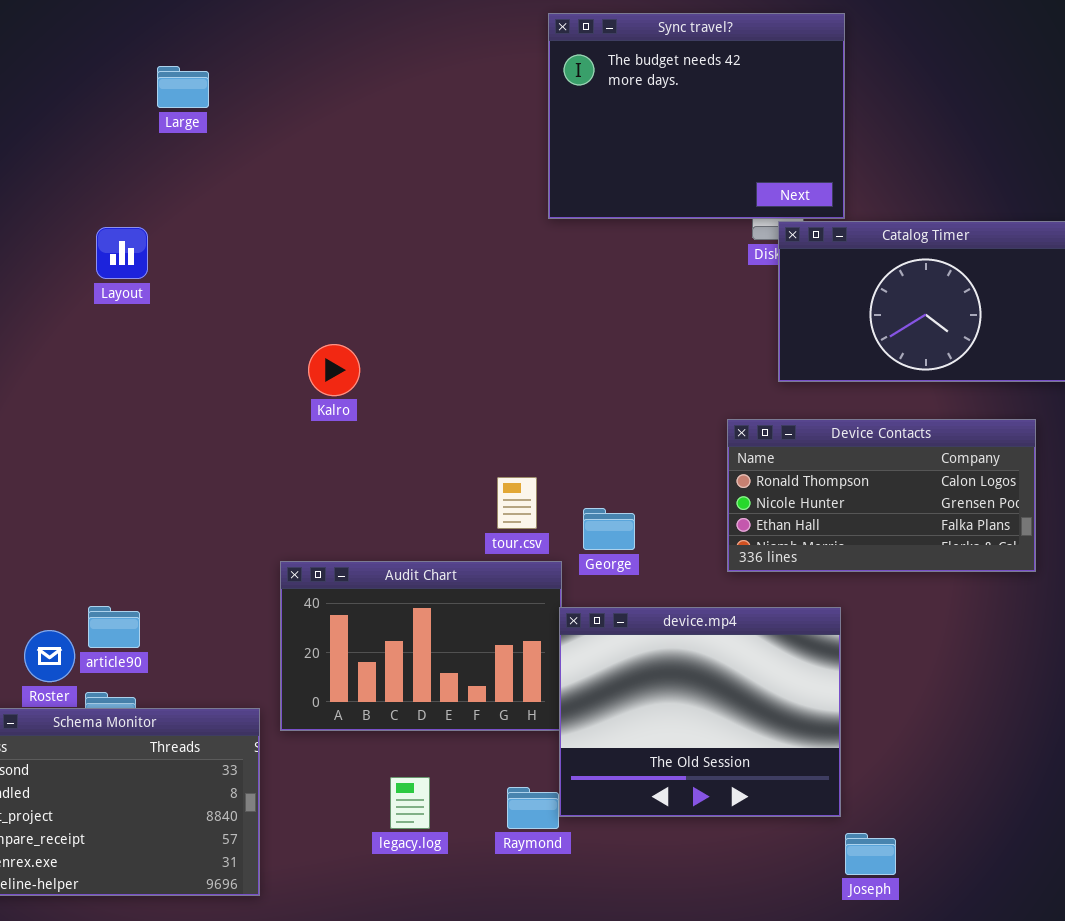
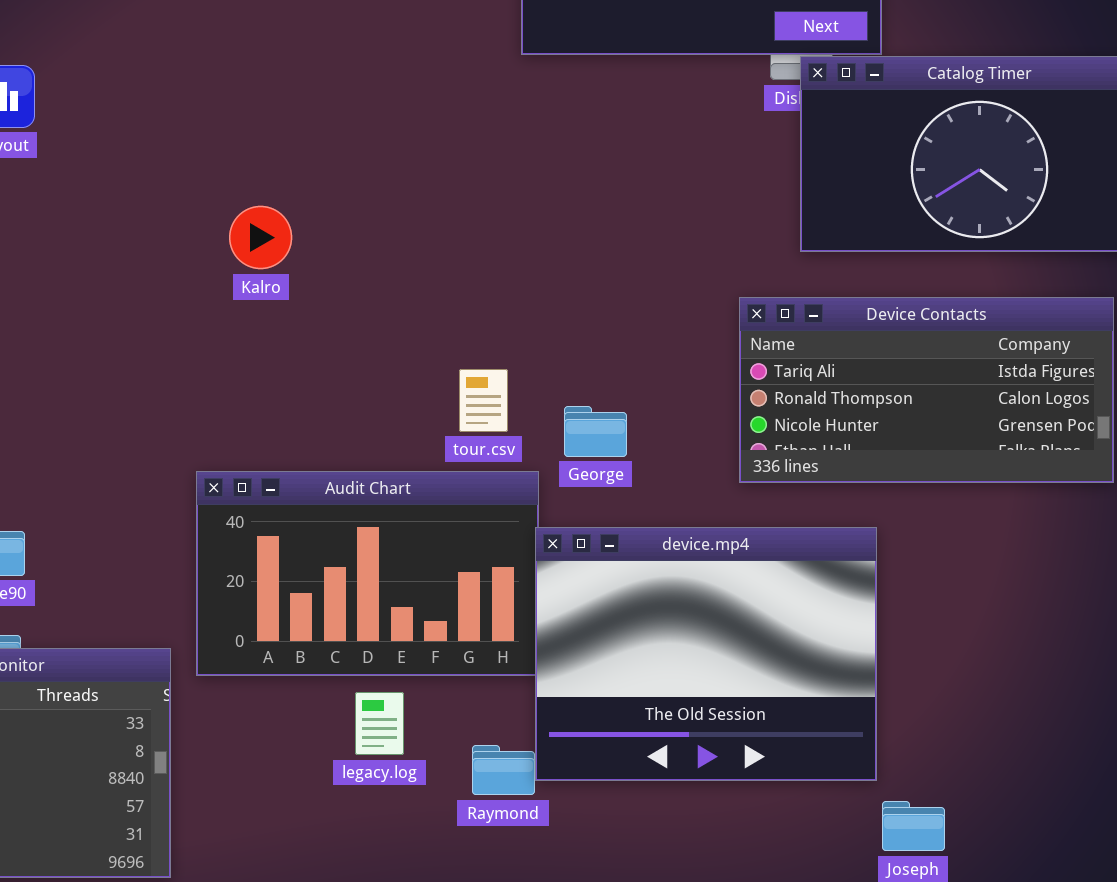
Device Contacts: [727,419,1036,572] -> [739,297,1114,483], scrolled up 1 row
legacy.log: [390,777,430,829] -> [355,692,404,755], moved

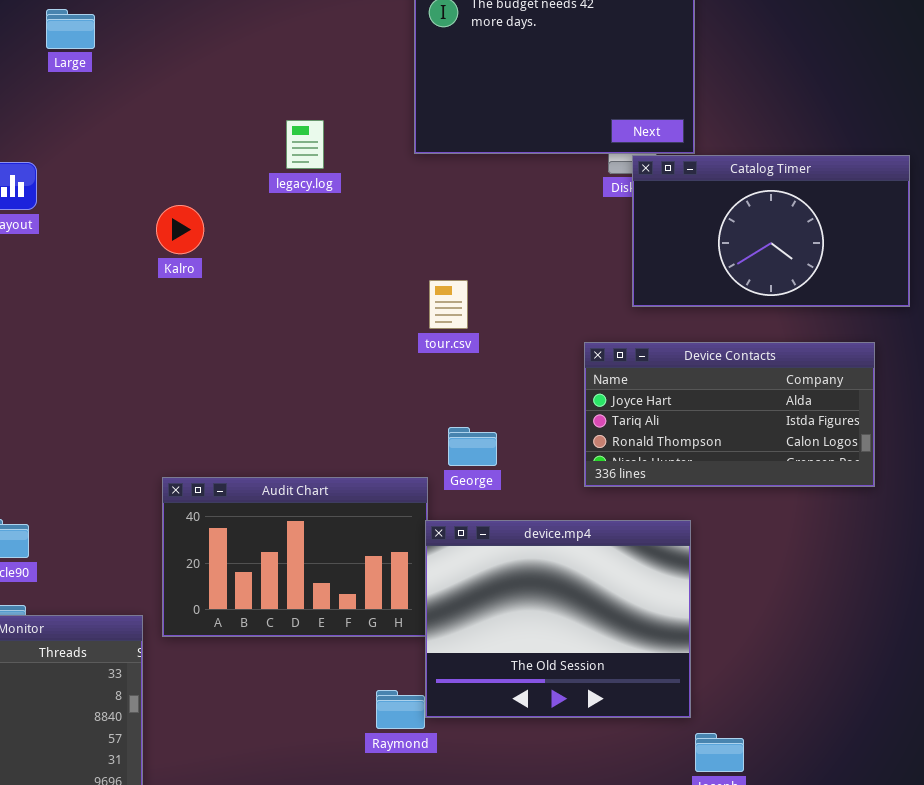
Kalro: [229,206,292,269] -> [156,205,204,254], moved
Device Contacts: [739,297,1114,483] -> [584,342,875,487], scrolled up 1 row
tour.csv: [459,369,508,432] -> [429,280,468,329], moved
legacy.log: [355,692,404,755] -> [286,120,324,169], moved

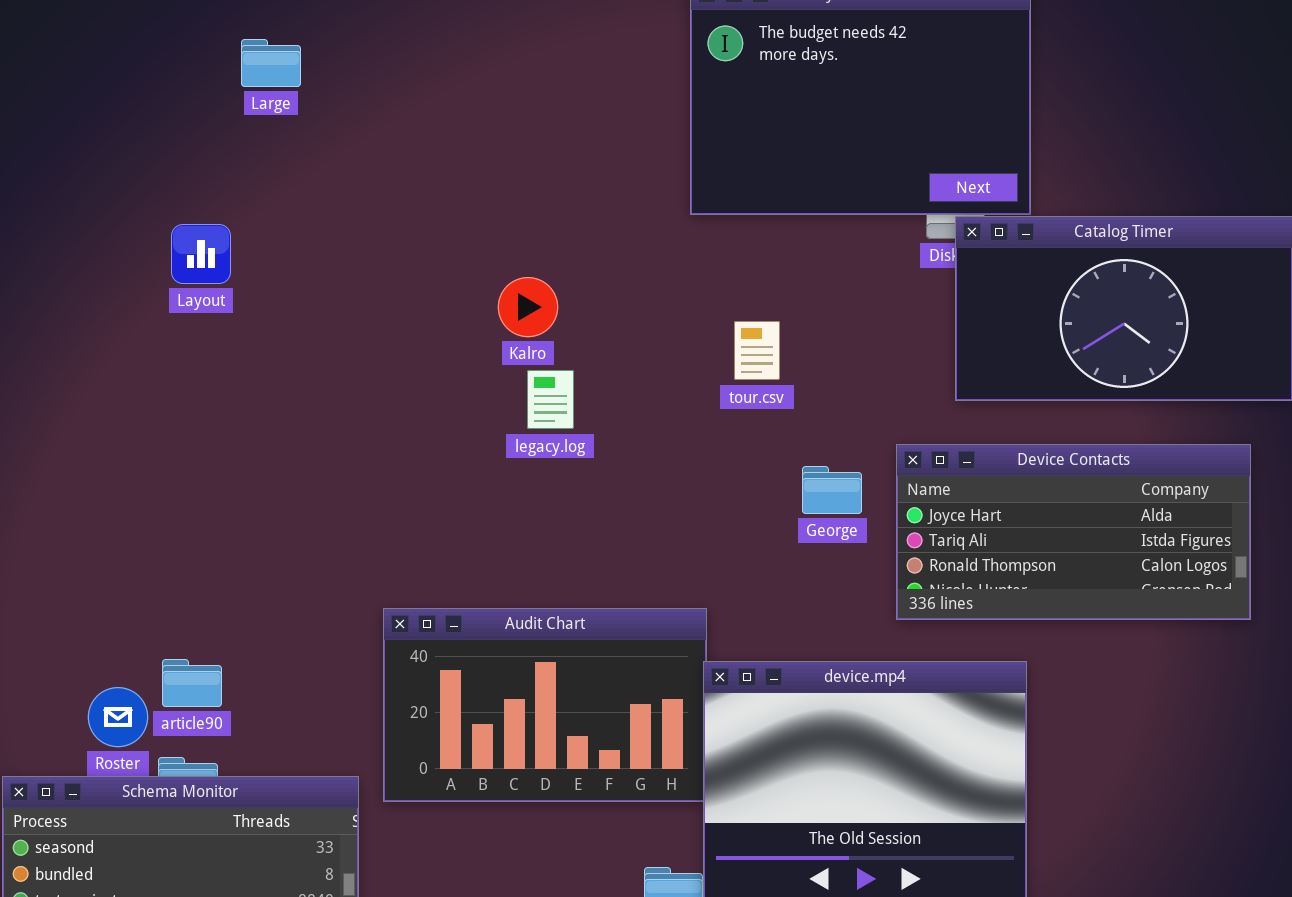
legacy.log: [286,120,324,169] -> [527,370,574,429], moved
Kalro: [156,205,204,254] -> [498,277,558,337], moved
tour.csv: [429,280,468,329] -> [734,321,780,380], moved
George: [448,427,497,466] -> [802,466,862,514], moved

